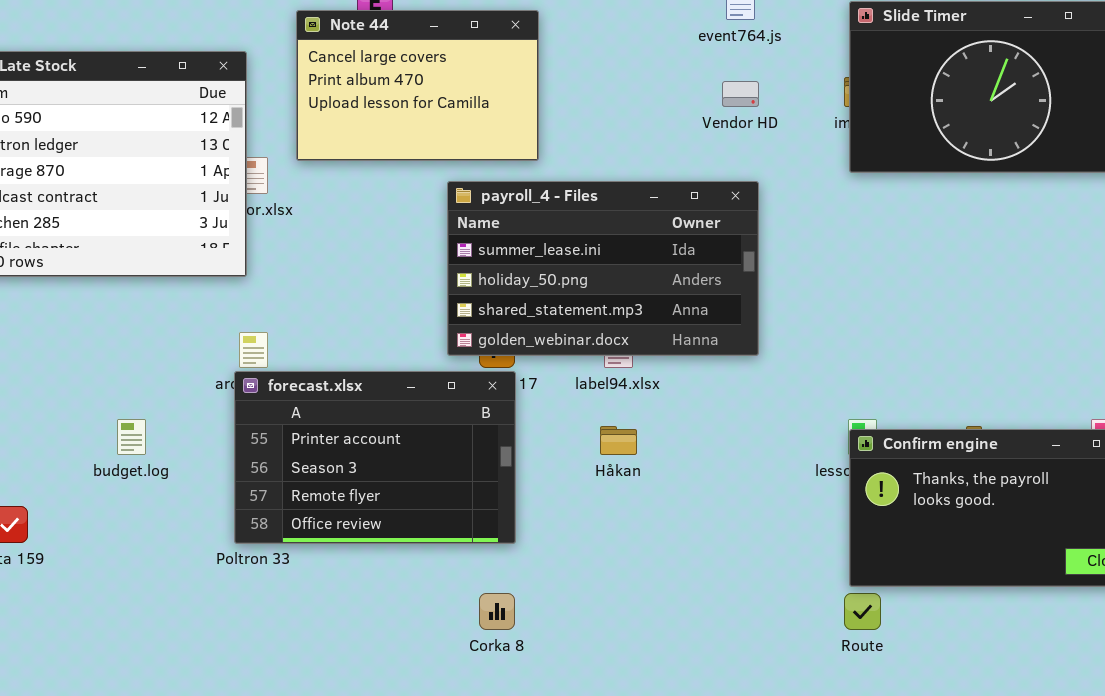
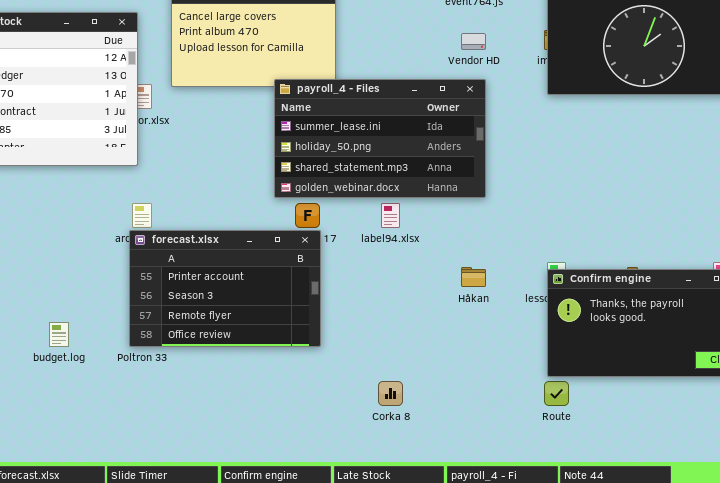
payroll_4 - Files: [447,181,759,356] -> [274,79,486,198], moved
budget.log: [117,419,146,455] -> [49,322,69,347], moved
Håkan: [600,426,637,455] -> [461,267,486,287], moved
Corka 8: [479,593,515,630] -> [378,381,403,406], moved

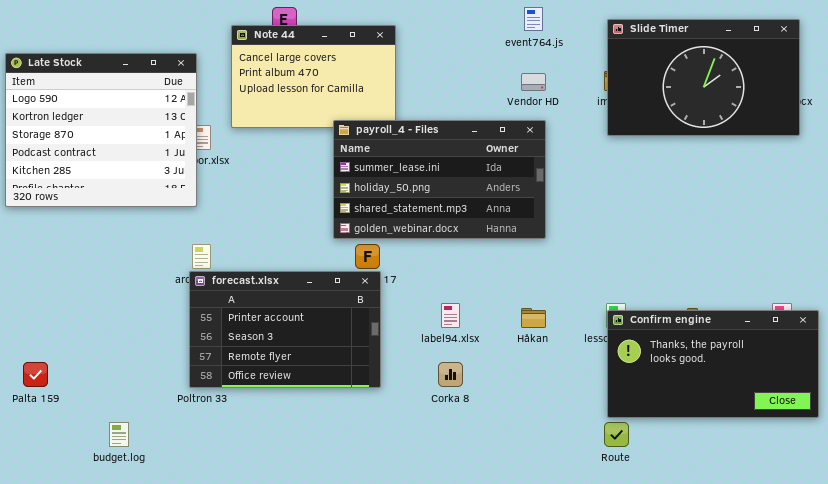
label94.xlsx: [381,203,400,228] -> [441,303,460,328], moved
budget.log: [49,322,69,347] -> [109,422,129,447], moved
Corka 8: [378,381,403,406] -> [438,362,463,387], moved

